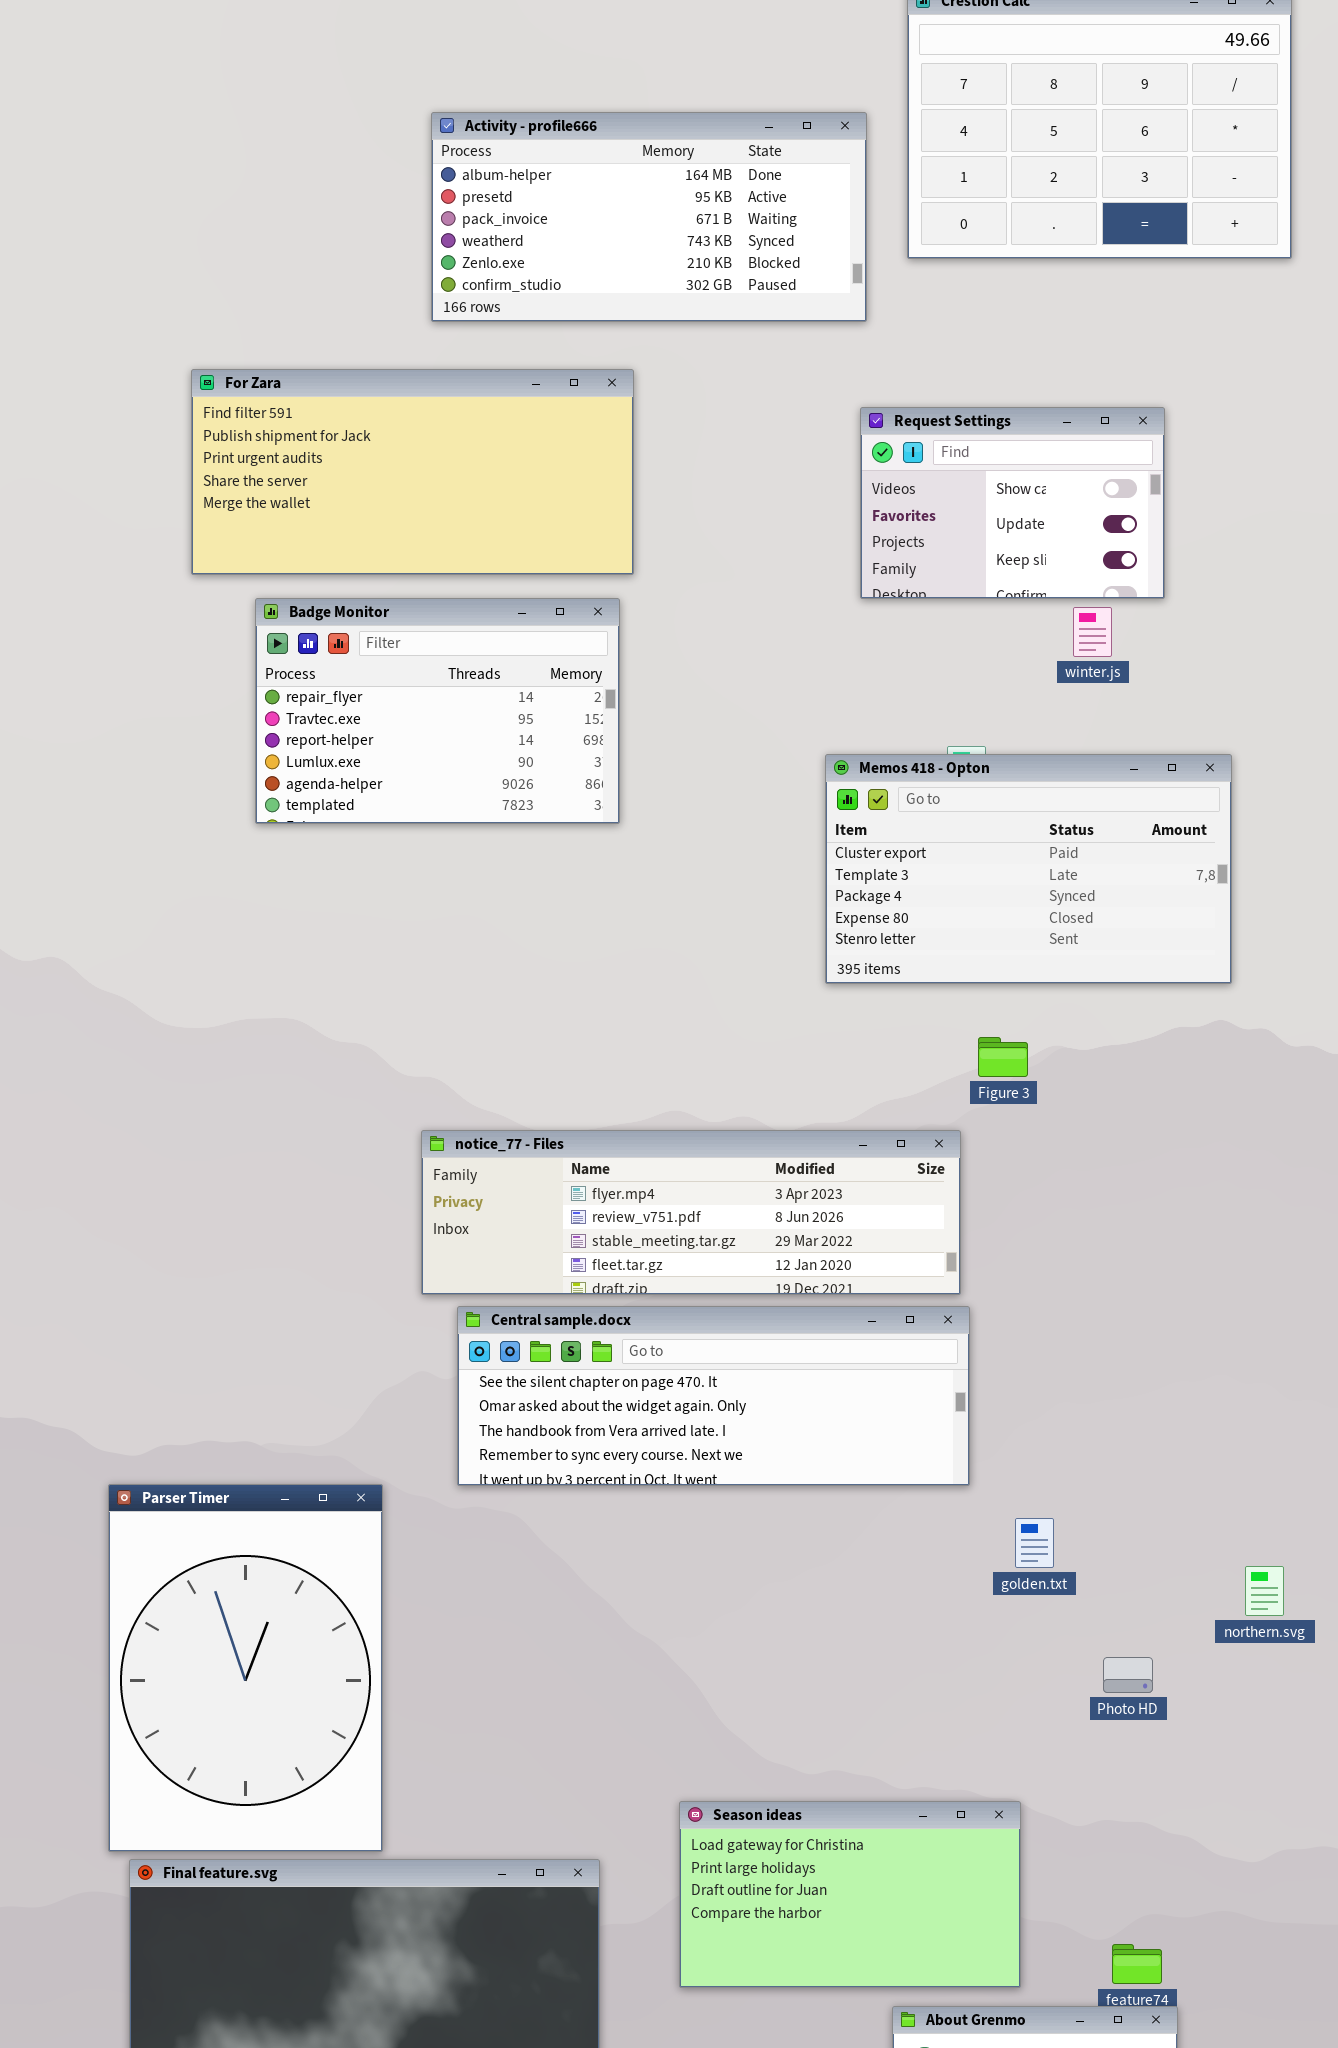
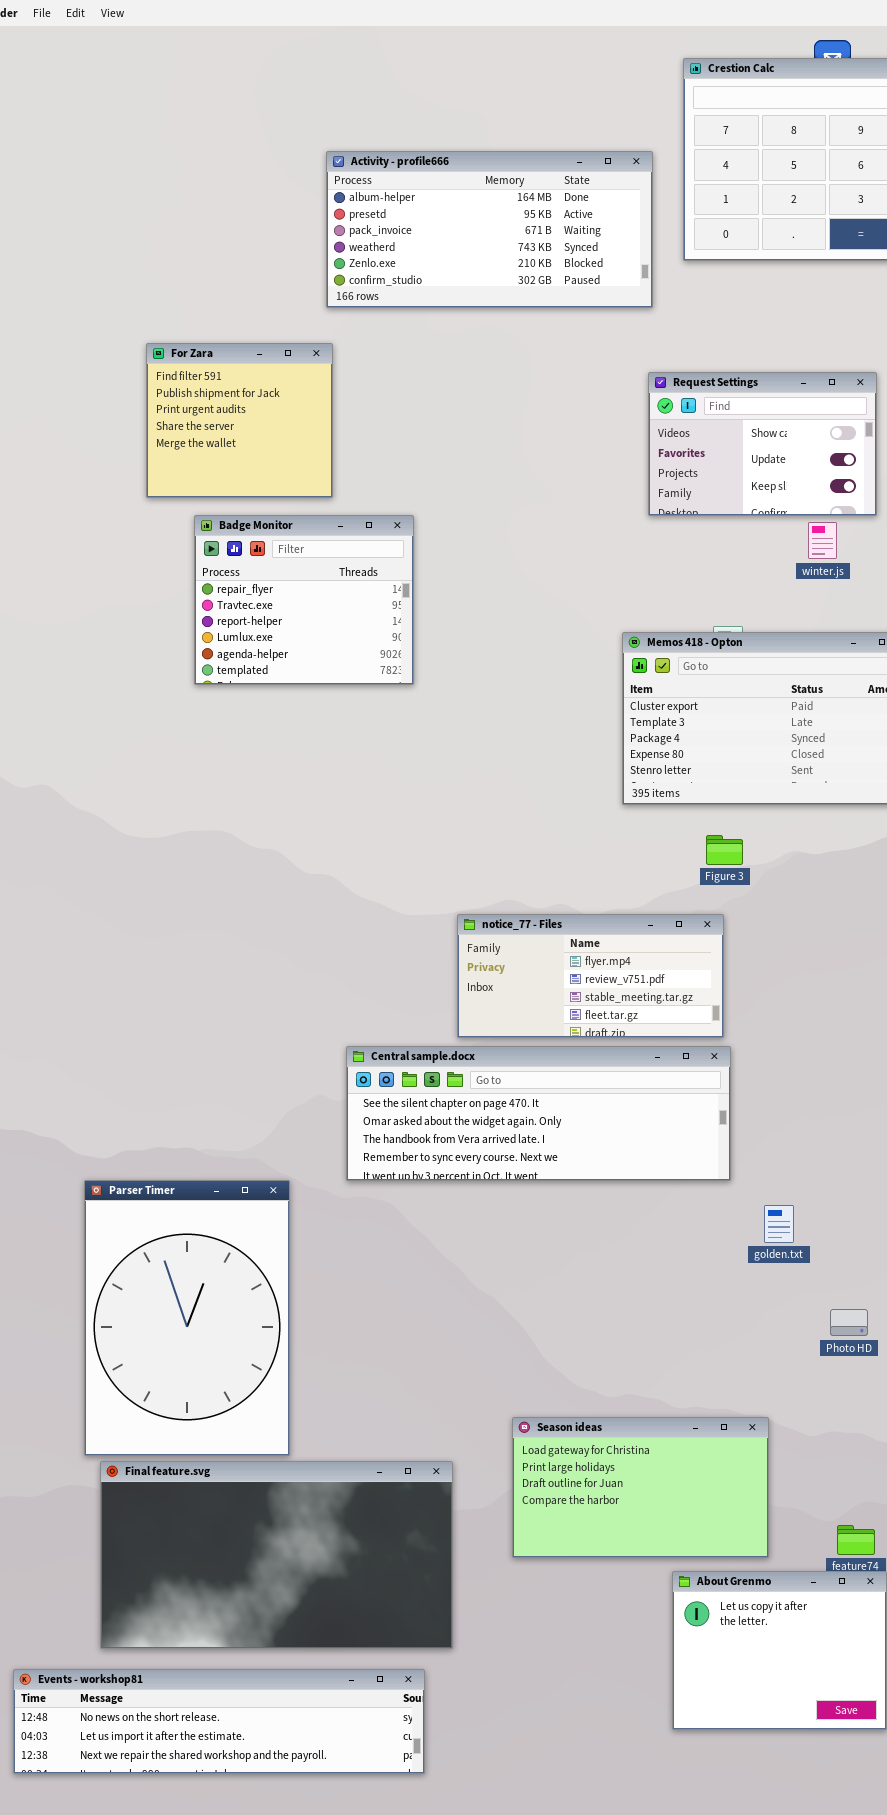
For Zara: [191,369,634,575] -> [146,343,333,498], resized
Badge Monitor: [255,598,620,824] -> [194,515,414,685], resized
Figure 3: [978,1037,1028,1077] -> [706,835,743,865], moved
notice_77 - Files: [421,1130,961,1295] -> [457,914,724,1038], resized

